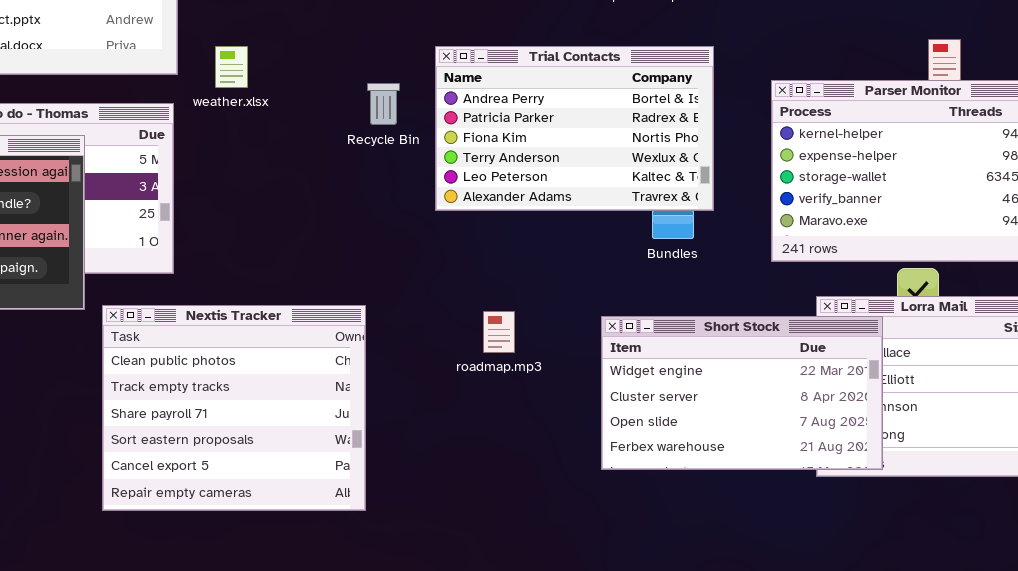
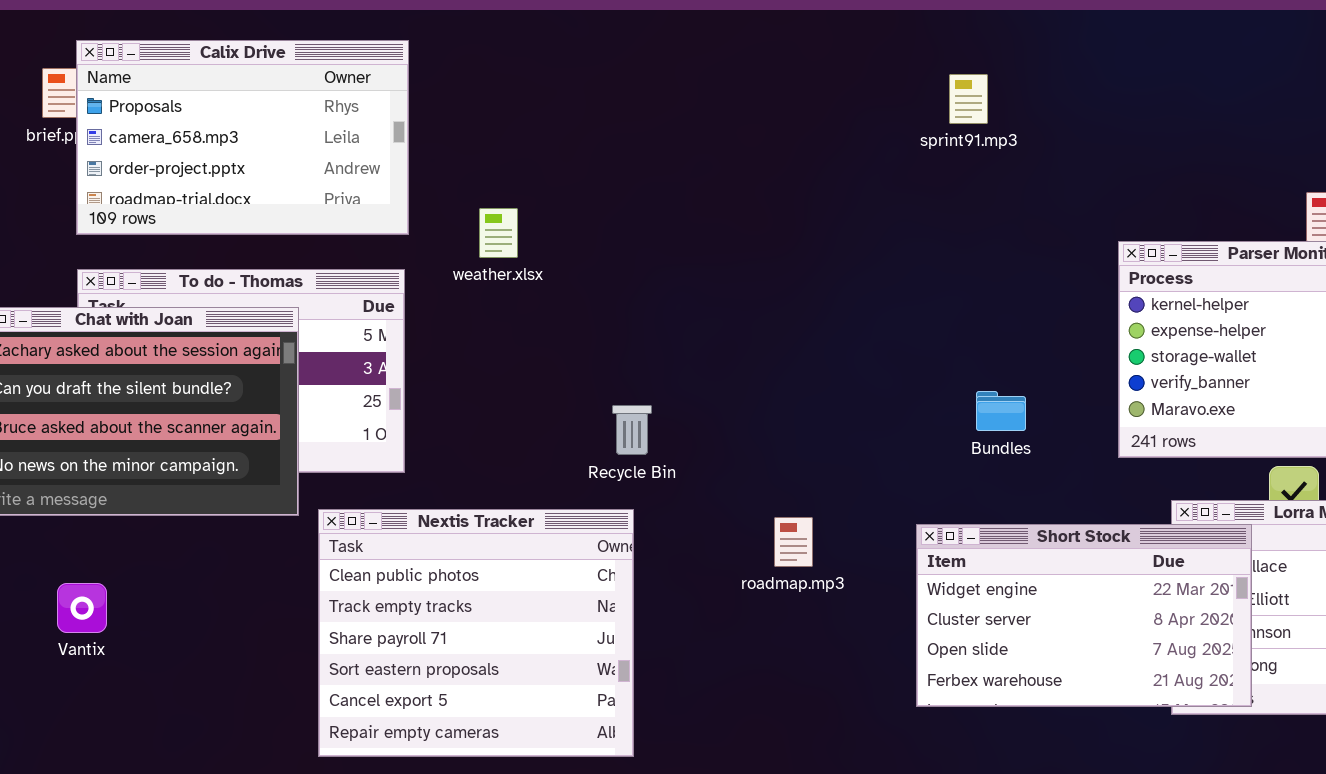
weather.xlsx: [215,46,248,88] -> [479,208,518,258], moved
Trial Contacts: [435,46,714,211] -> none, closed
Recycle Bin: [367,83,400,125] -> [612,405,652,455], moved

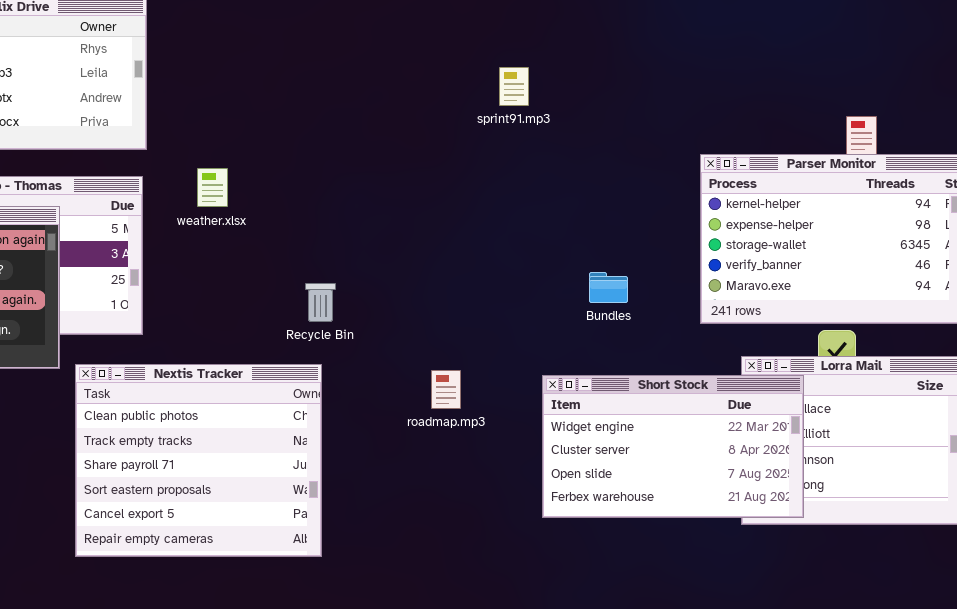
sprint91.mp3: [949,74,988,124] -> [499,67,529,106], moved
weather.xlsx: [479,208,518,258] -> [197,168,228,207], moved

